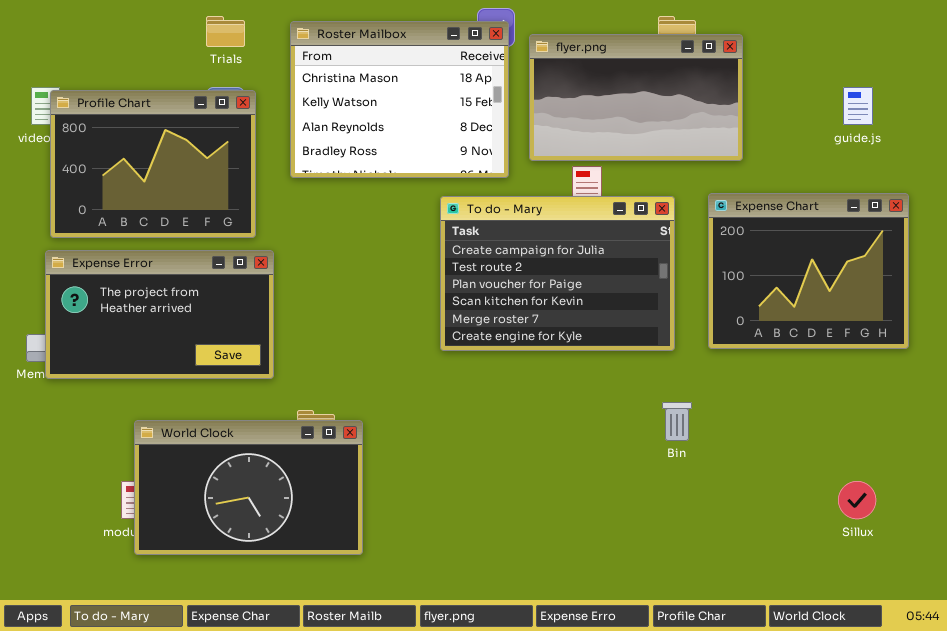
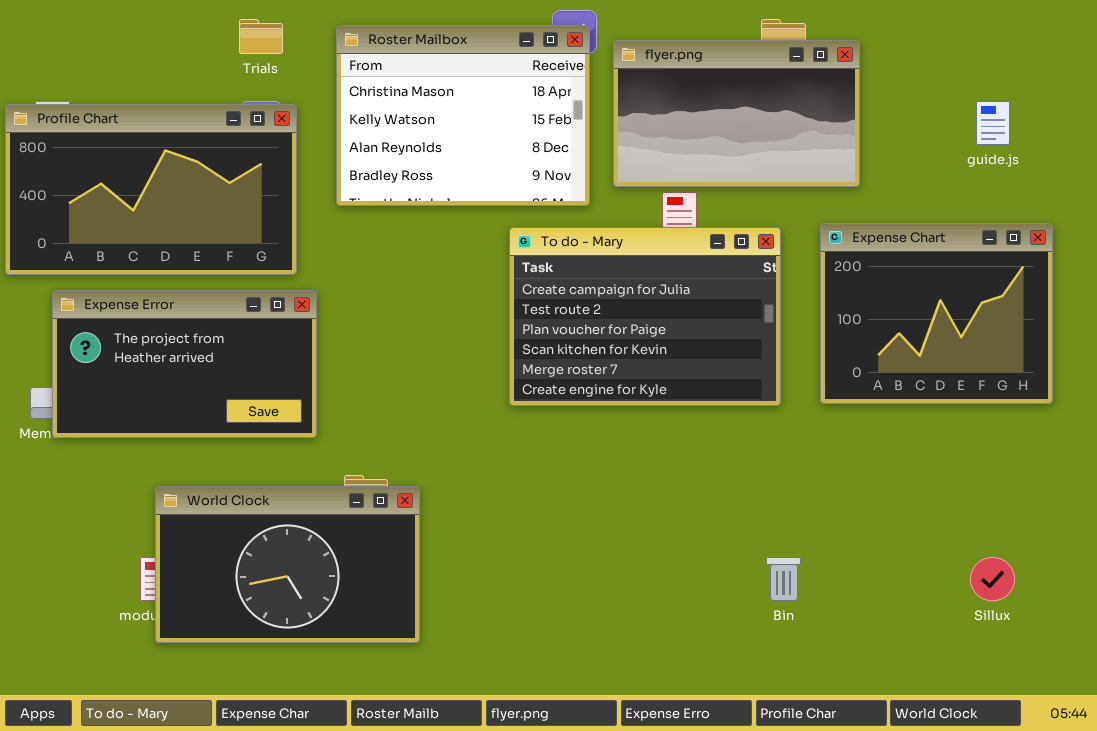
Profile Chart: [50,90,256,238] -> [5,104,297,275], resized
Bin: [662,402,692,441] -> [766,557,801,601], moved

